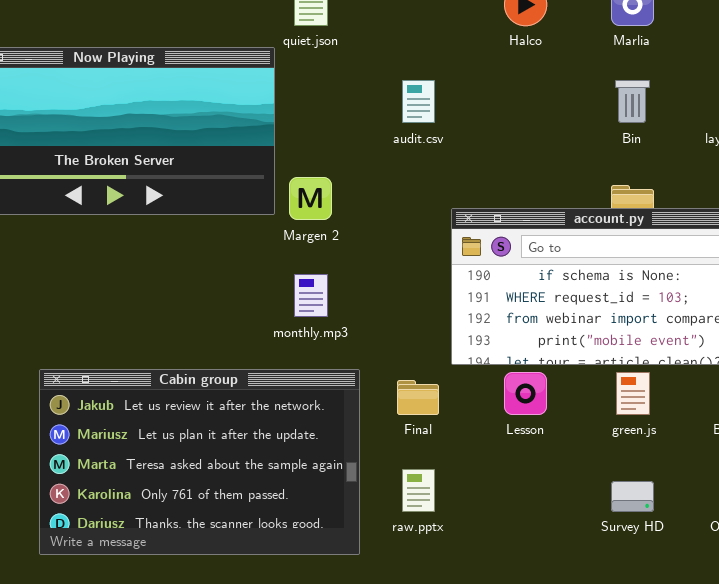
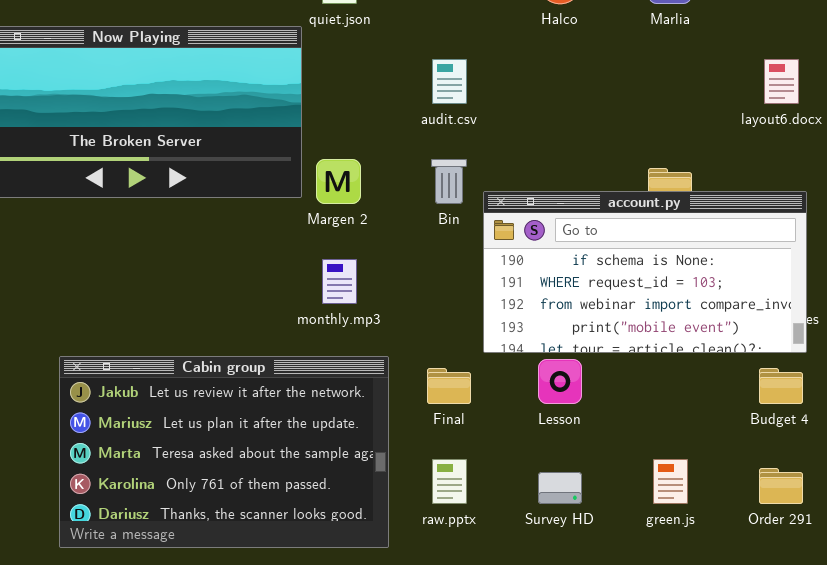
Bin: [615,80,650,123] -> [431,159,467,204], moved
green.js: [616,372,650,415] -> [653,459,688,504], moved
Survey HD: [611,481,654,512] -> [538,472,582,504], moved

